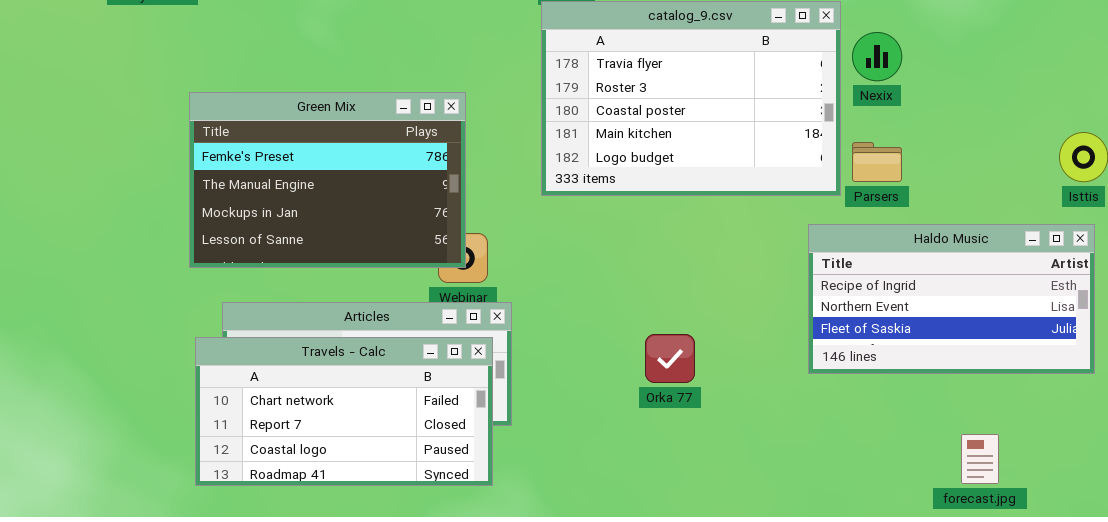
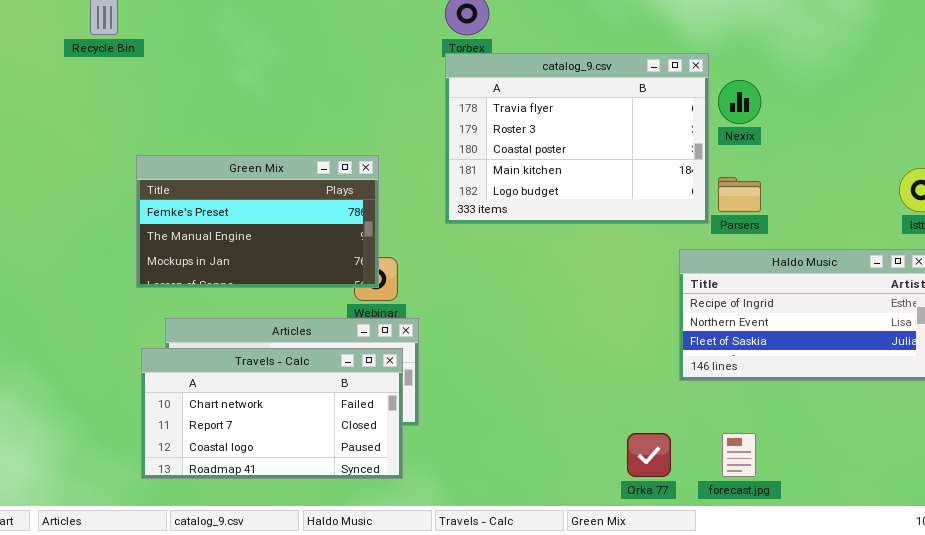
Green Mix: [189,92,466,268] -> [136,155,379,288], resized
Orka 77: [645,334,695,383] -> [627,433,671,477], moved
forecast.jpg: [961,434,999,484] -> [722,433,756,477], moved

